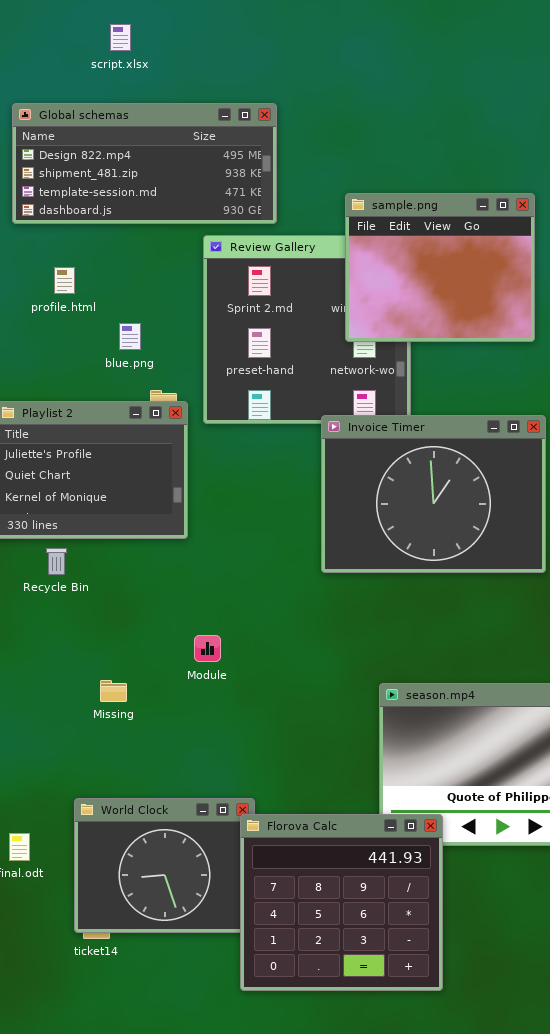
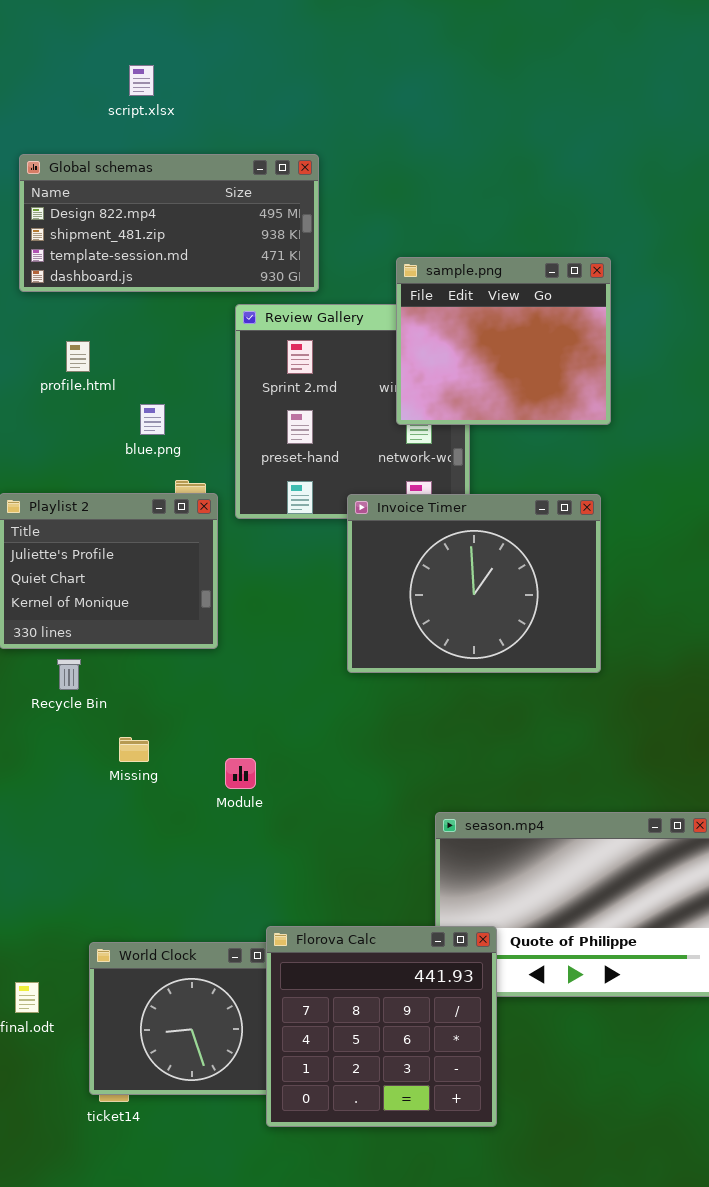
Invoice Timer: [321,415,546,573] -> [347,494,601,673], moved
Missing: [100,680,127,702] -> [119,737,149,762], moved
Florova Calc: [240,814,443,991] -> [266,926,497,1127], moved

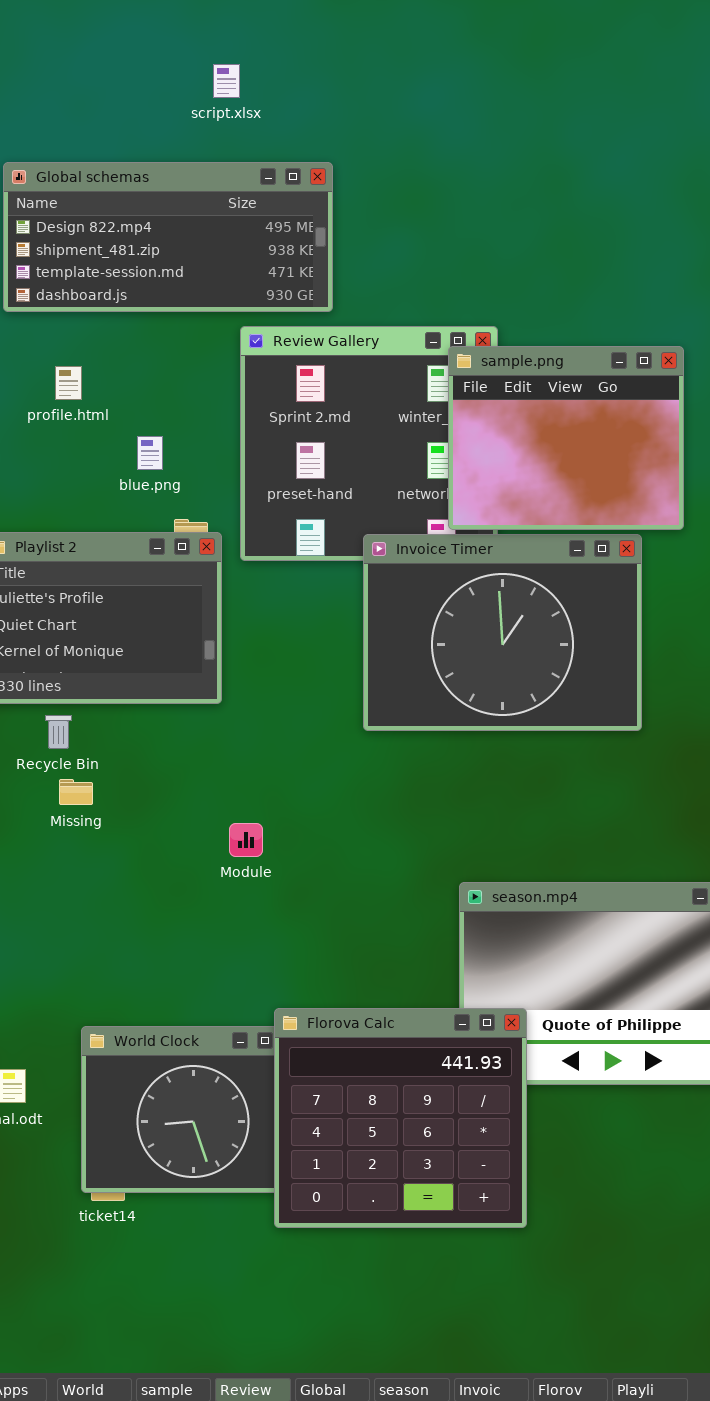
script.xlsx: [129,65,154,96] -> [213,64,240,98], moved
sample.png: [396,257,611,425] -> [448,346,684,530], moved
Missing: [119,737,149,762] -> [59,779,93,805], moved

